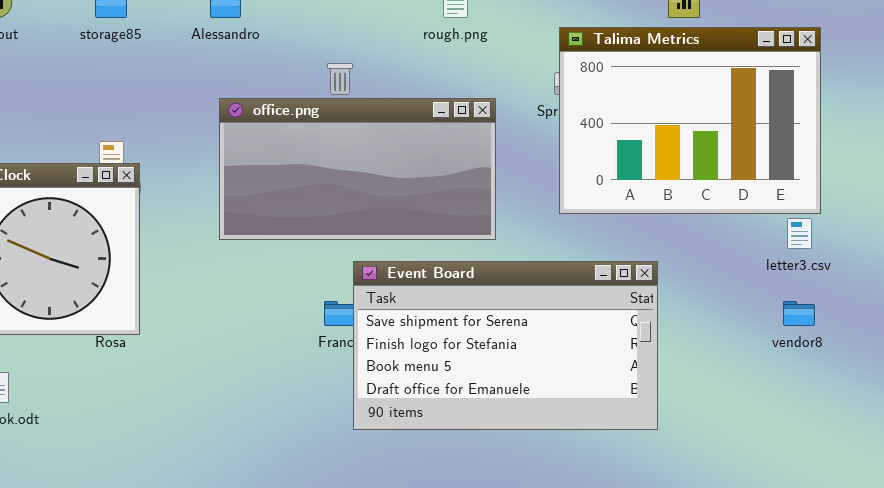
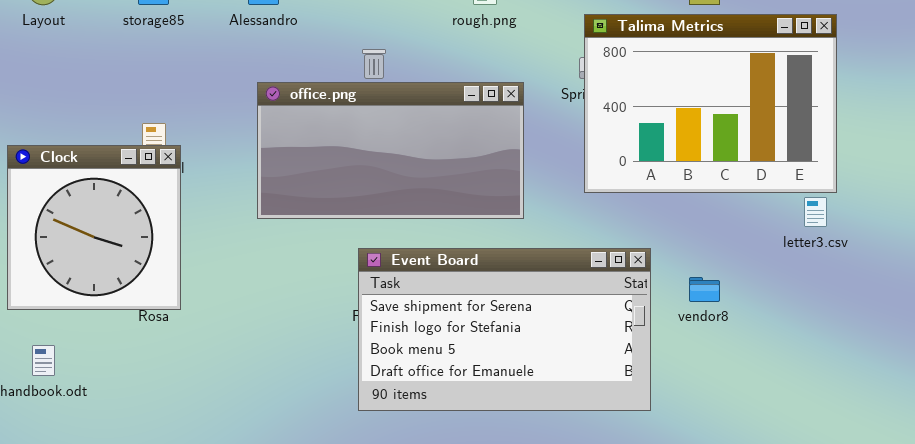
Event Board: [353,261,658,430] -> [358,248,651,411], moved
vendor8: [783,301,815,326] -> [689,277,720,302], moved

